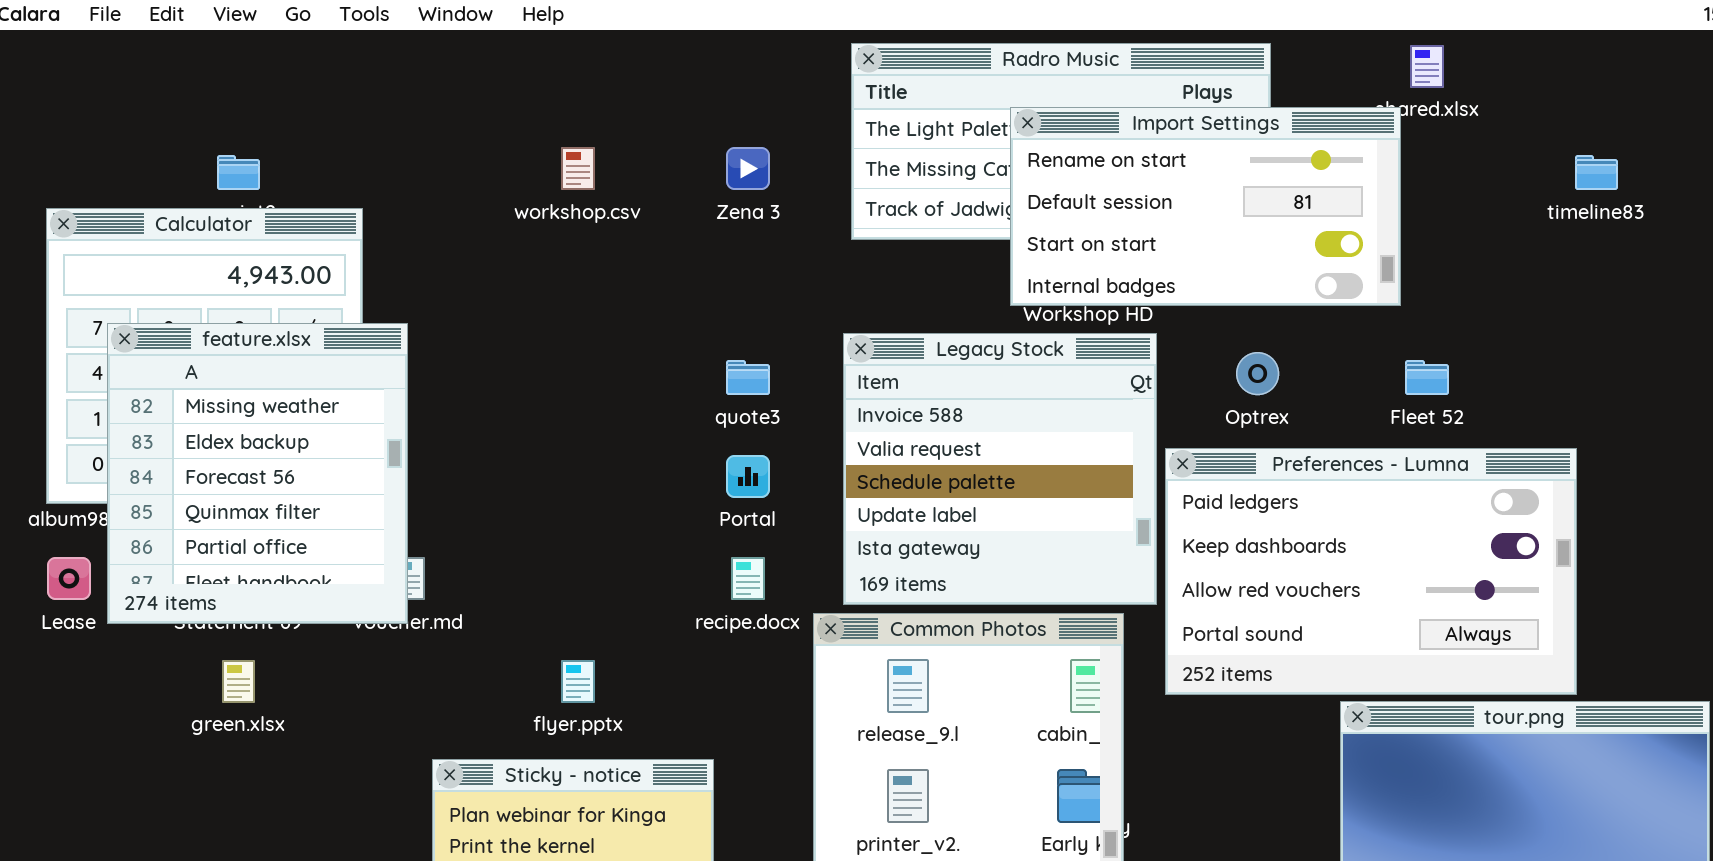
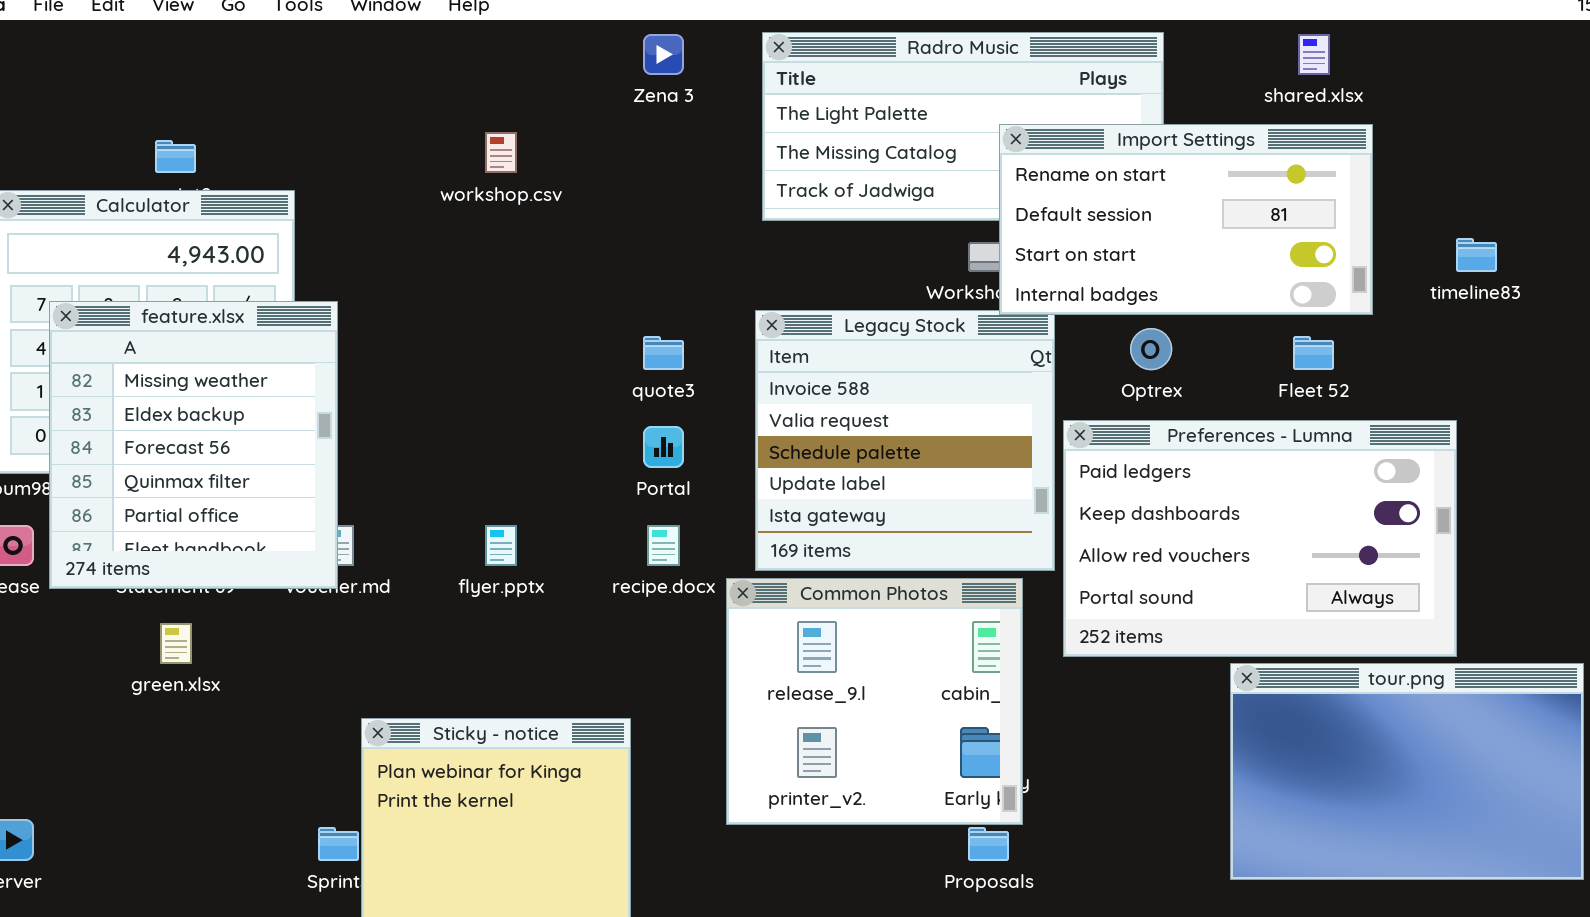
Import Settings: [1010,107,1401,306] -> [999,124,1373,315], moved
Zena 3: [726,147,770,190] -> [643,34,684,75], moved
timeline83: [1575,155,1618,190] -> [1456,238,1497,272], moved
flyer.pptx: [561,660,595,703] -> [485,525,517,566], moved

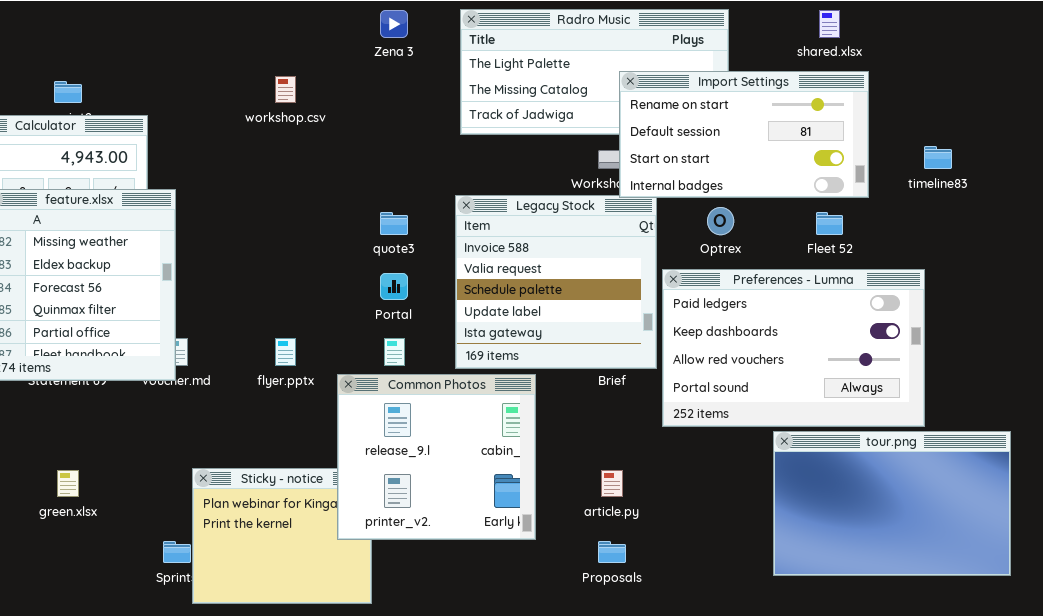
Common Photos: [726,578,1023,825] -> [337,374,536,540], moved
green.xlsx: [160,623,192,664] -> [57,470,79,497], moved

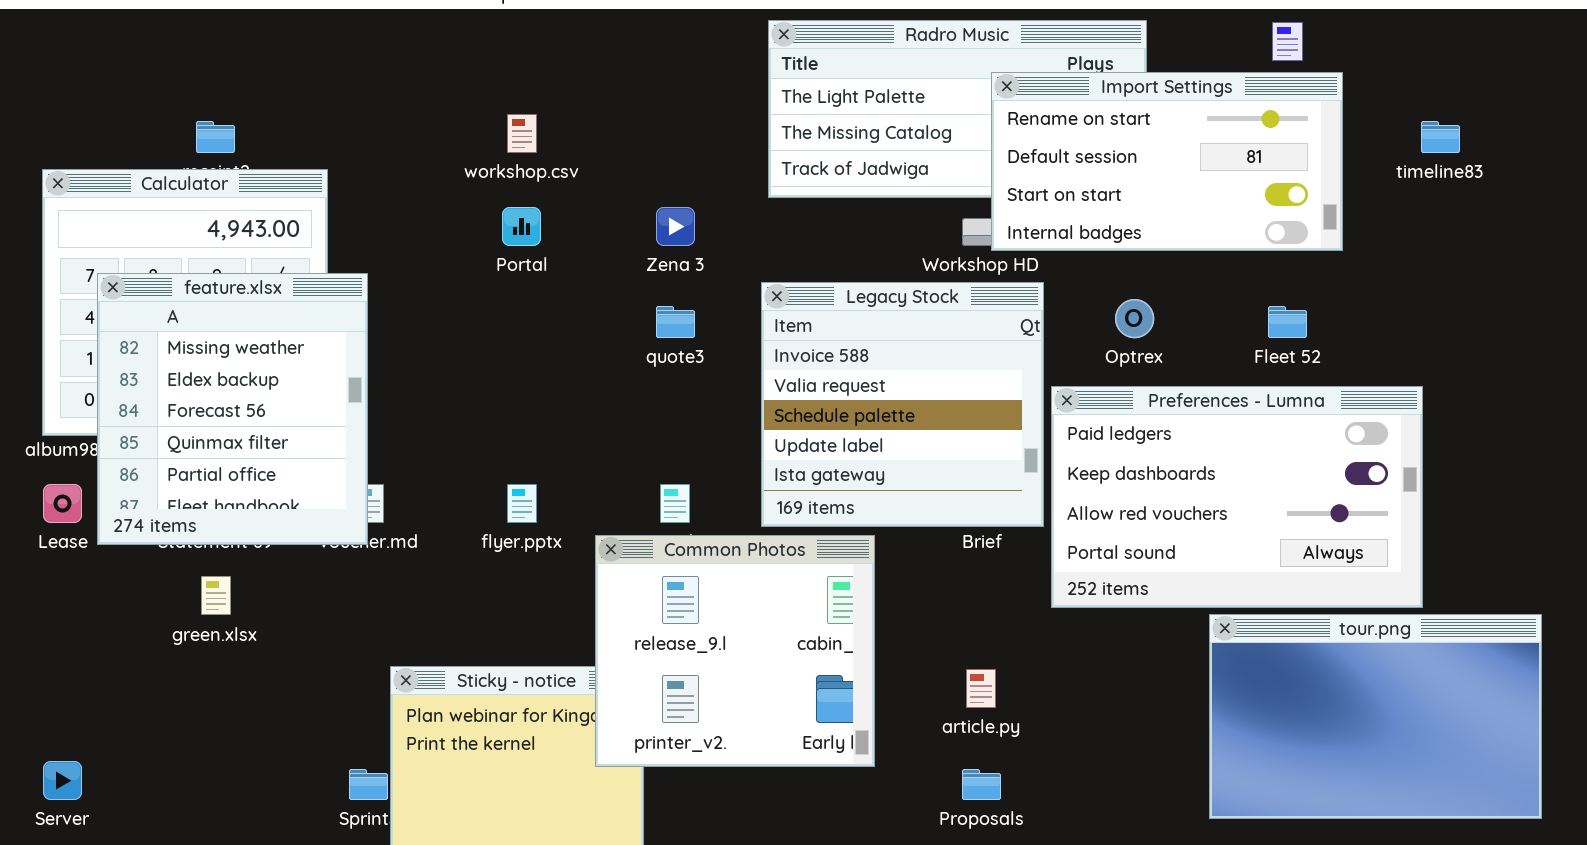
Zena 3: [380,10,408,38] -> [656,207,695,246], moved
Import Settings: [619,71,869,198] -> [991,72,1343,251], moved
timeline83: [924,146,952,169] -> [1421,121,1460,153], moved
Portal: [380,273,408,300] -> [502,207,541,246], moved
green.xlsx: [57,470,79,497] -> [201,576,231,615], moved

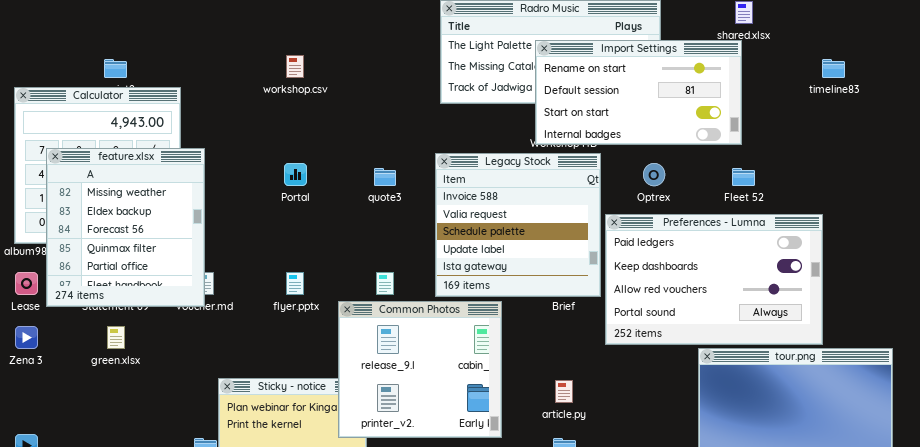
Import Settings: [991,72,1343,251] -> [535,40,742,145], moved
Portal: [502,207,541,246] -> [284,163,307,186], moved
Zena 3: [656,207,695,246] -> [15,326,38,349], moved

